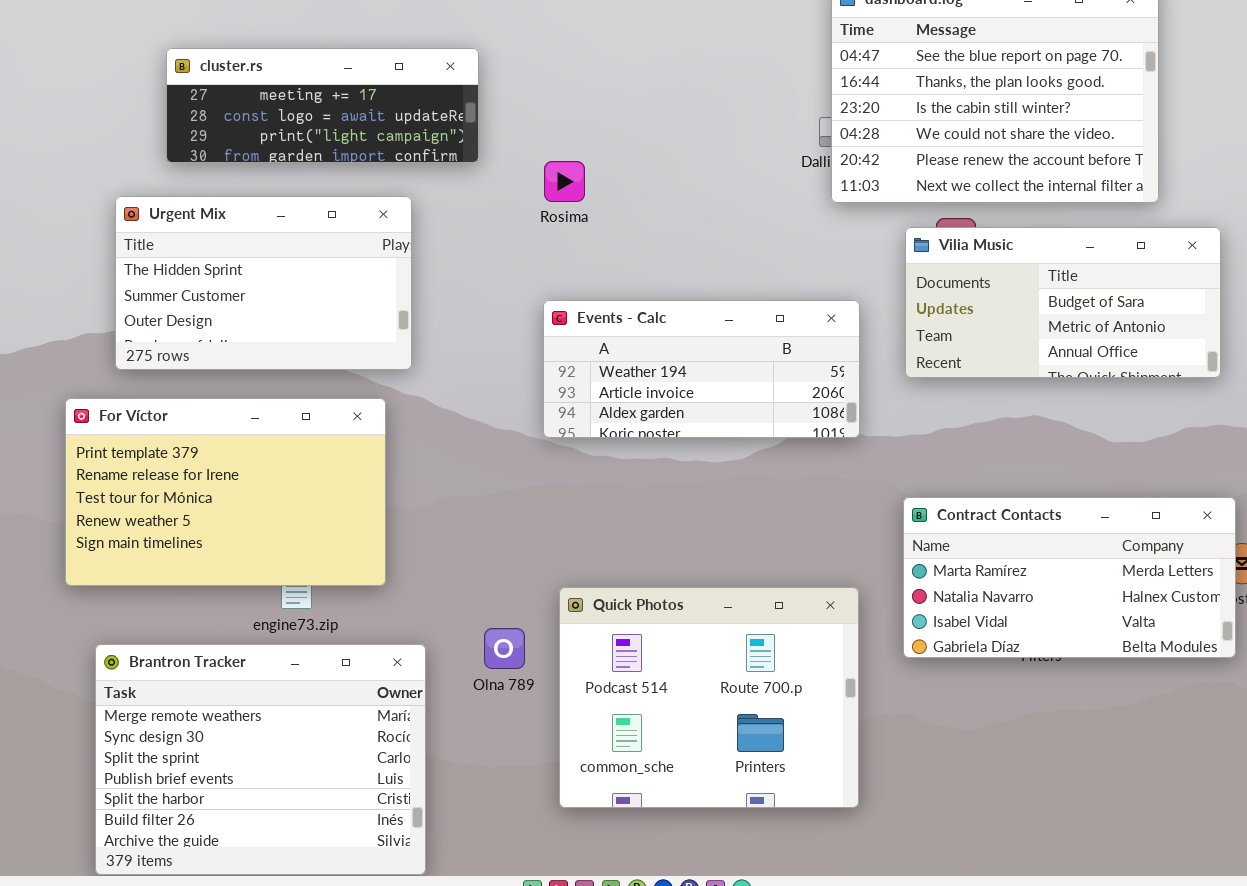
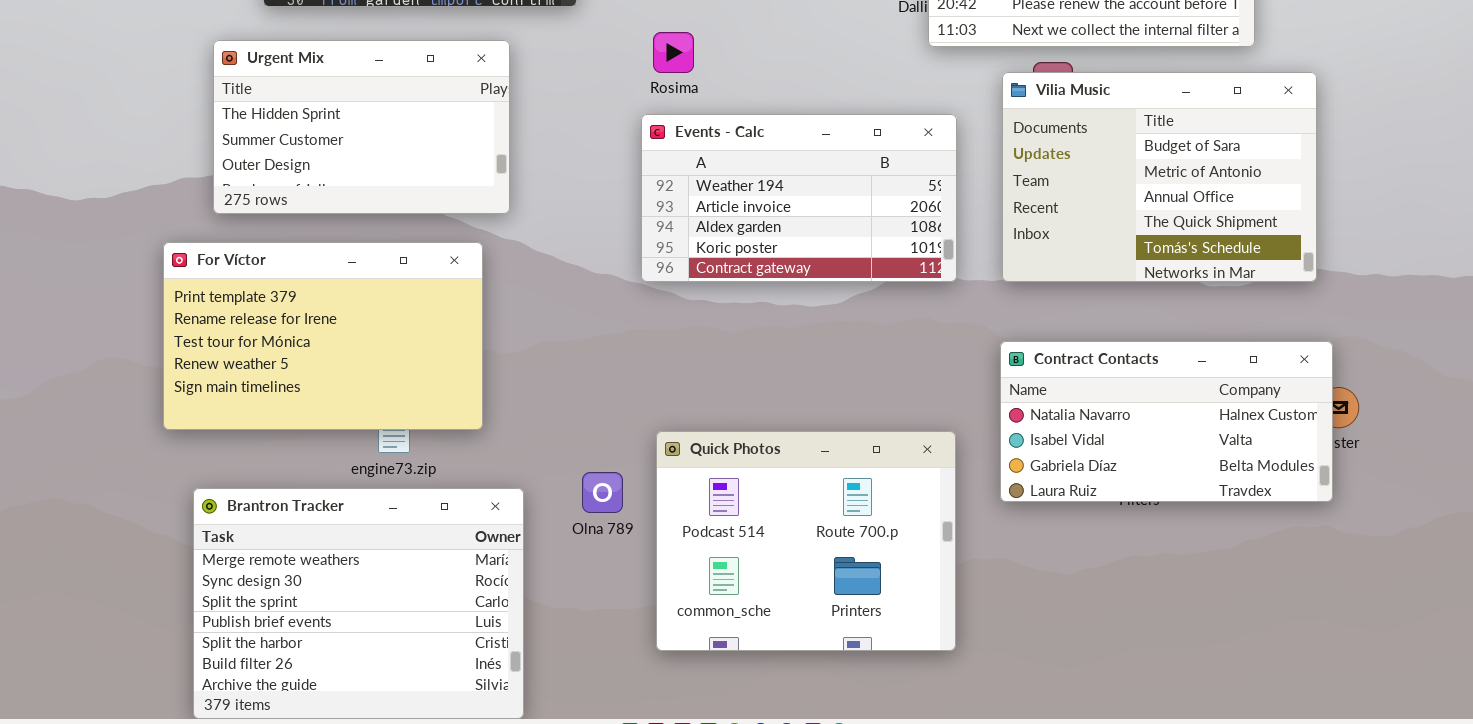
Rosima: [544,161,585,202] -> [653,32,694,73], moved
Vilia Music: [905,227,1221,378] -> [1002,72,1317,282], resized
Events - Calc: [543,300,860,438] -> [641,114,957,282], resized
Contract Contacts: [903,497,1236,658] -> [1000,341,1333,502], scrolled down 1 row

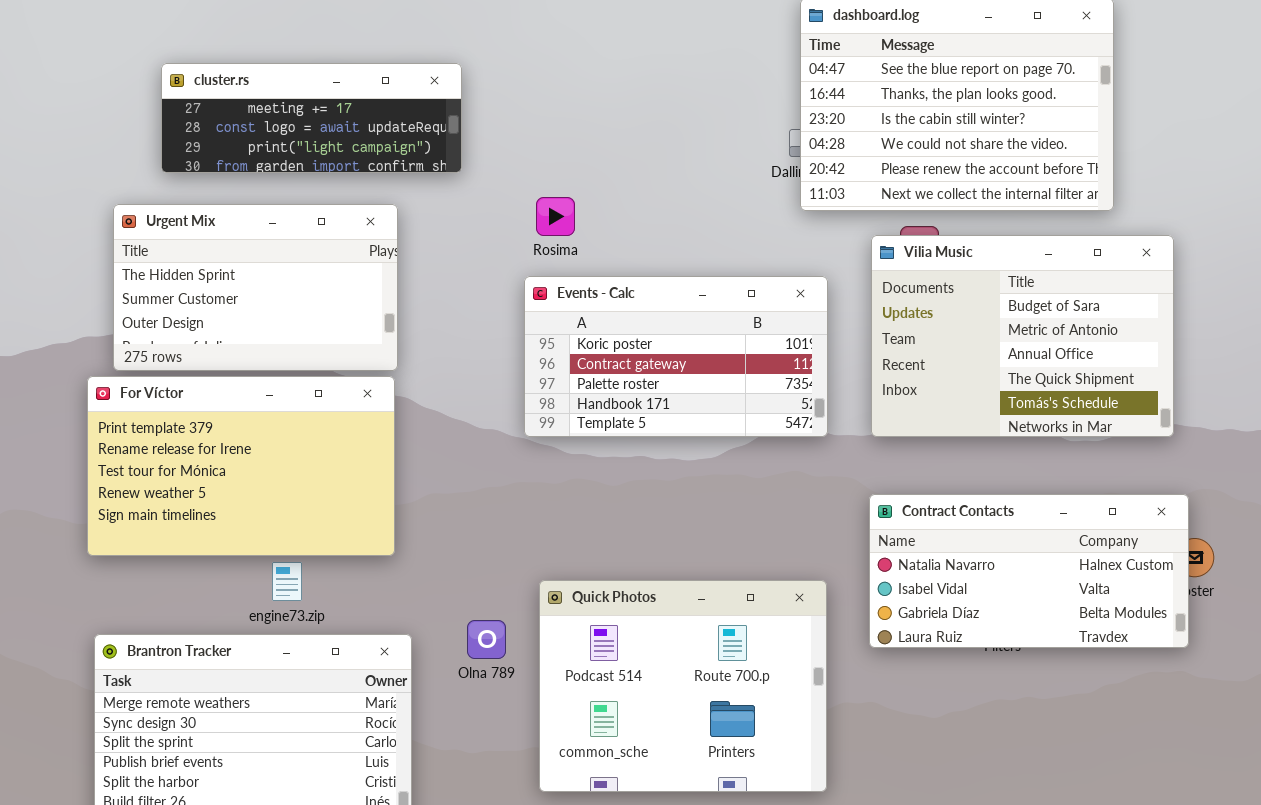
Events - Calc: [641,114,957,282] -> [524,276,828,437], scrolled down 3 rows
For Víctor: [163,242,483,430] -> [87,376,395,556], moved

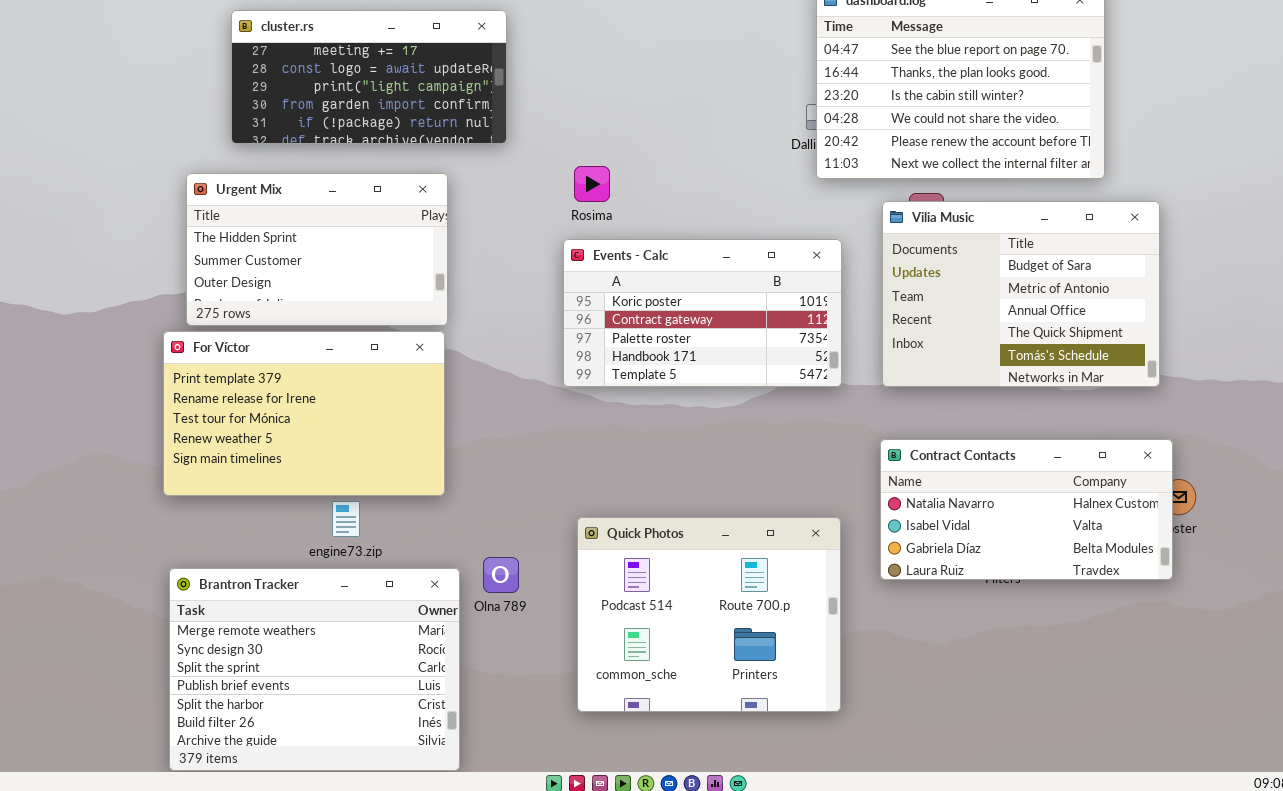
cluster.rs: [161,63,462,173] -> [231,10,507,144], resized
Olna 789: [467,620,506,659] -> [483,557,519,593], moved

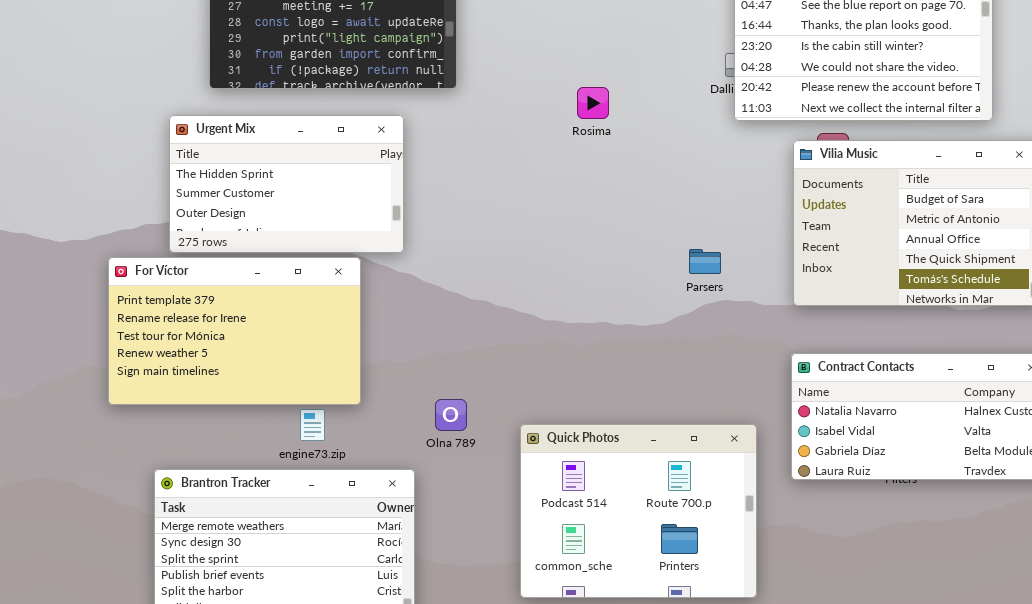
Rosima: [574,166,610,202] -> [577,87,609,119], moved
Events - Calc: [563,239,842,387] -> none, closed
For Víctor: [163,331,445,496] -> [108,257,361,405], moved
Olna 789: [483,557,519,593] -> [435,399,467,431], moved

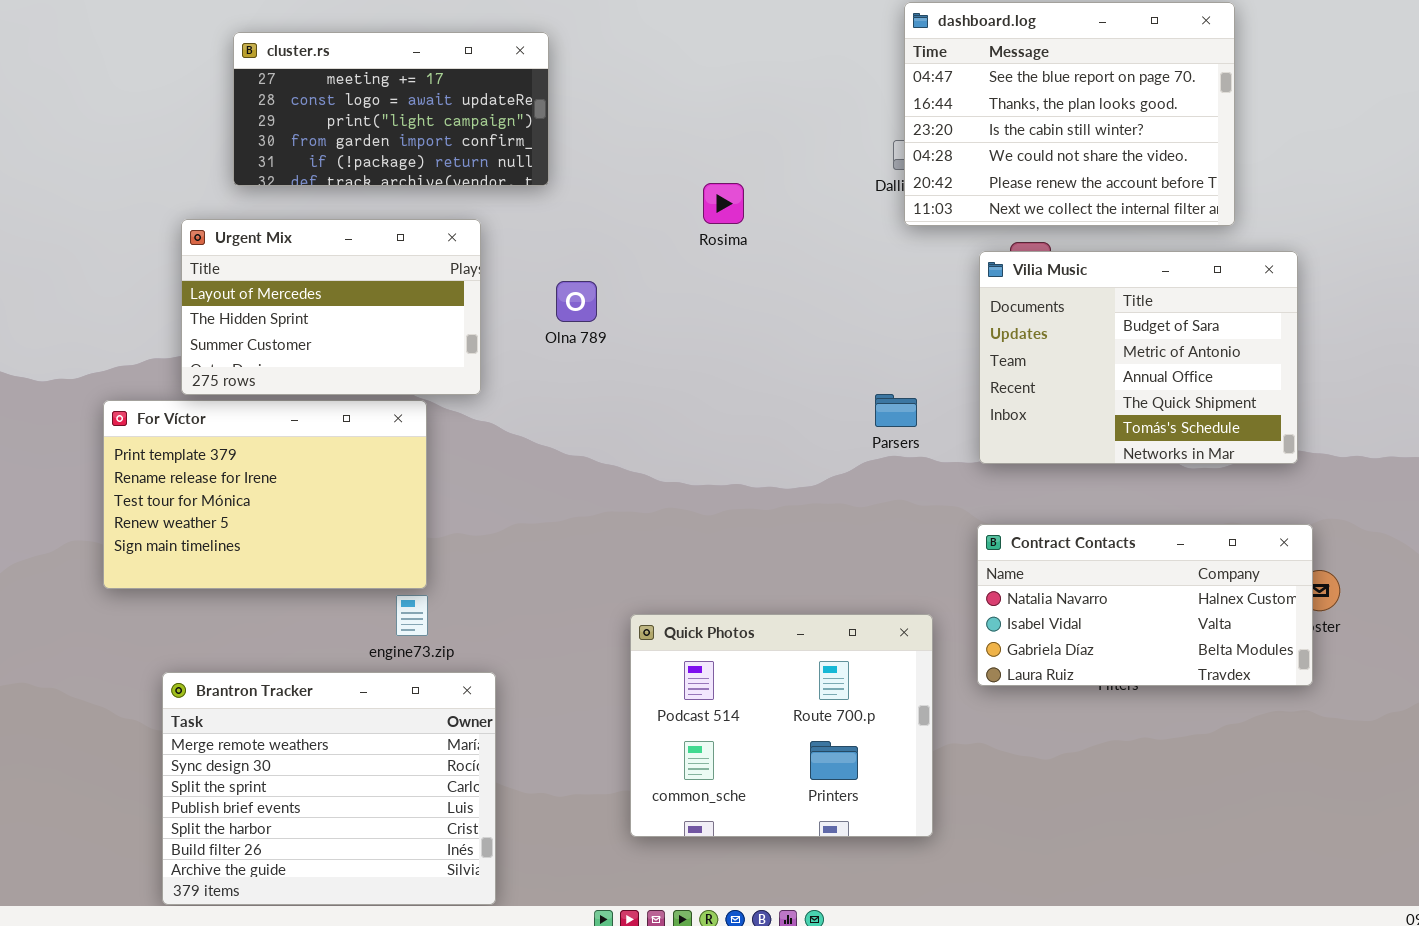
Urgent Mix: [169,115,404,253] -> [181,219,481,395], scrolled up 1 row
Parsers: [689,249,721,274] -> [875,394,917,427], moved
Olna 789: [435,399,467,431] -> [556,281,597,322], moved
engine73.zip: [300,409,325,441] -> [396,595,428,636], moved

